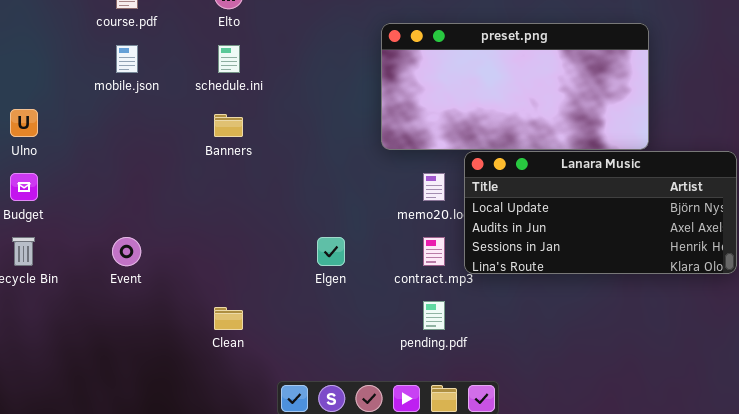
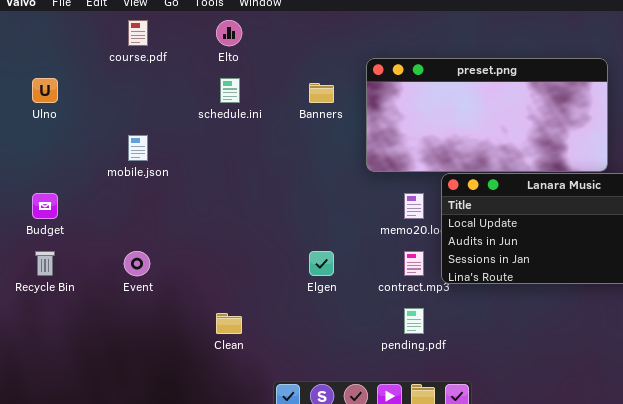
mobile.json: [116,45,138,73] -> [128,135,148,161], moved
Ulno: [10,109,38,137] -> [32,78,58,103], moved
Banners: [214,114,243,137] -> [309,83,334,103], moved

